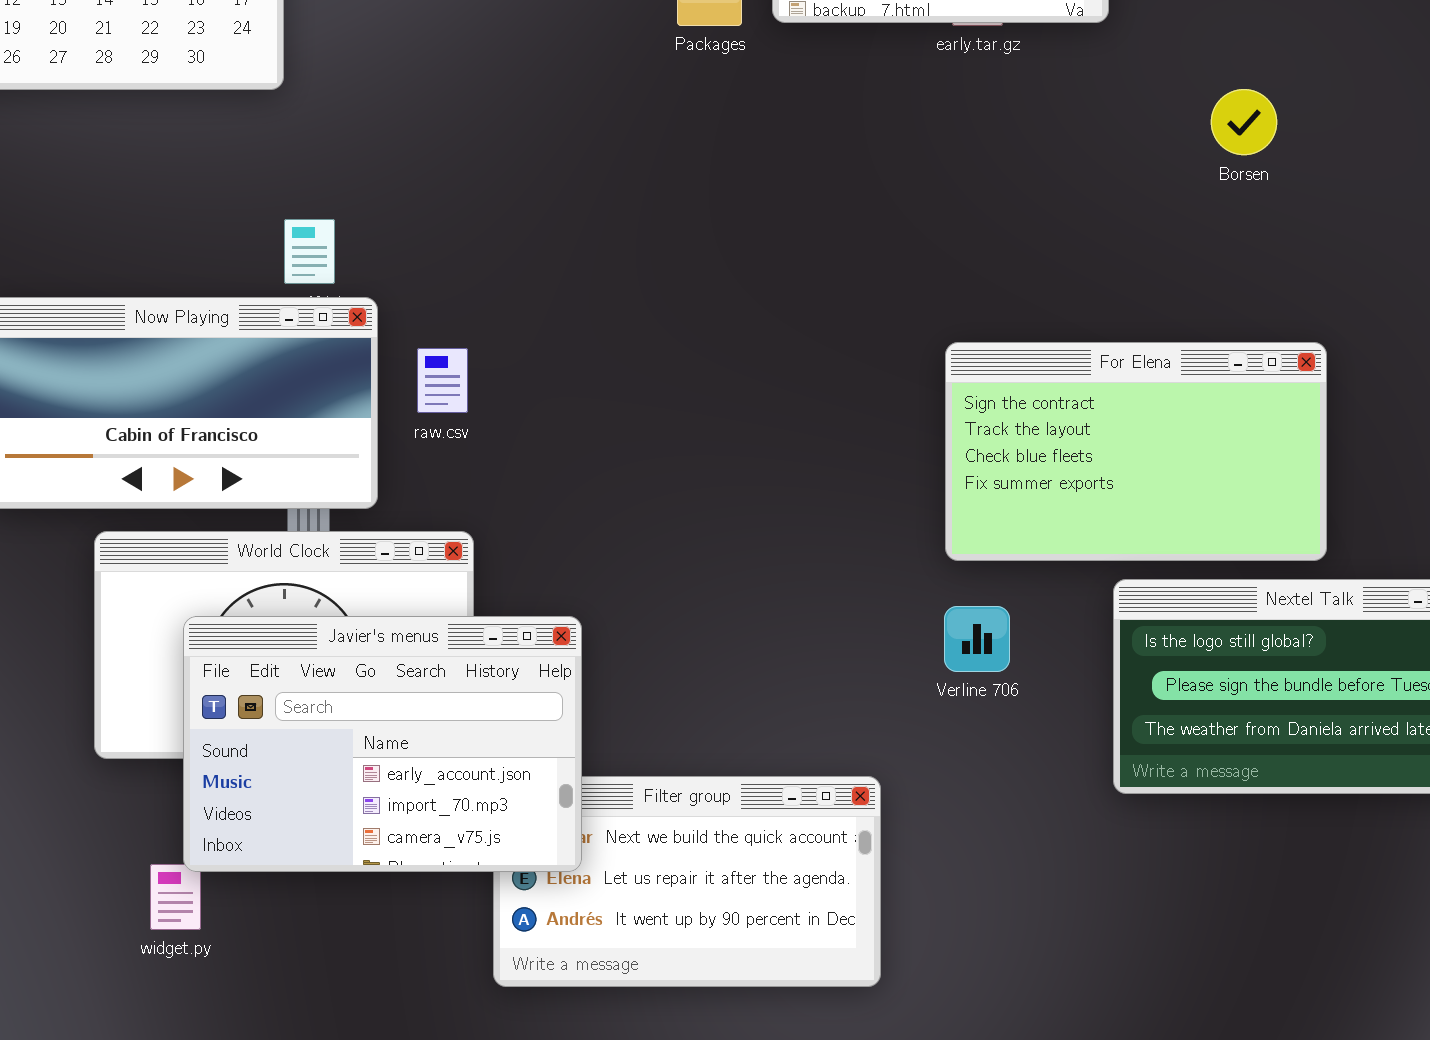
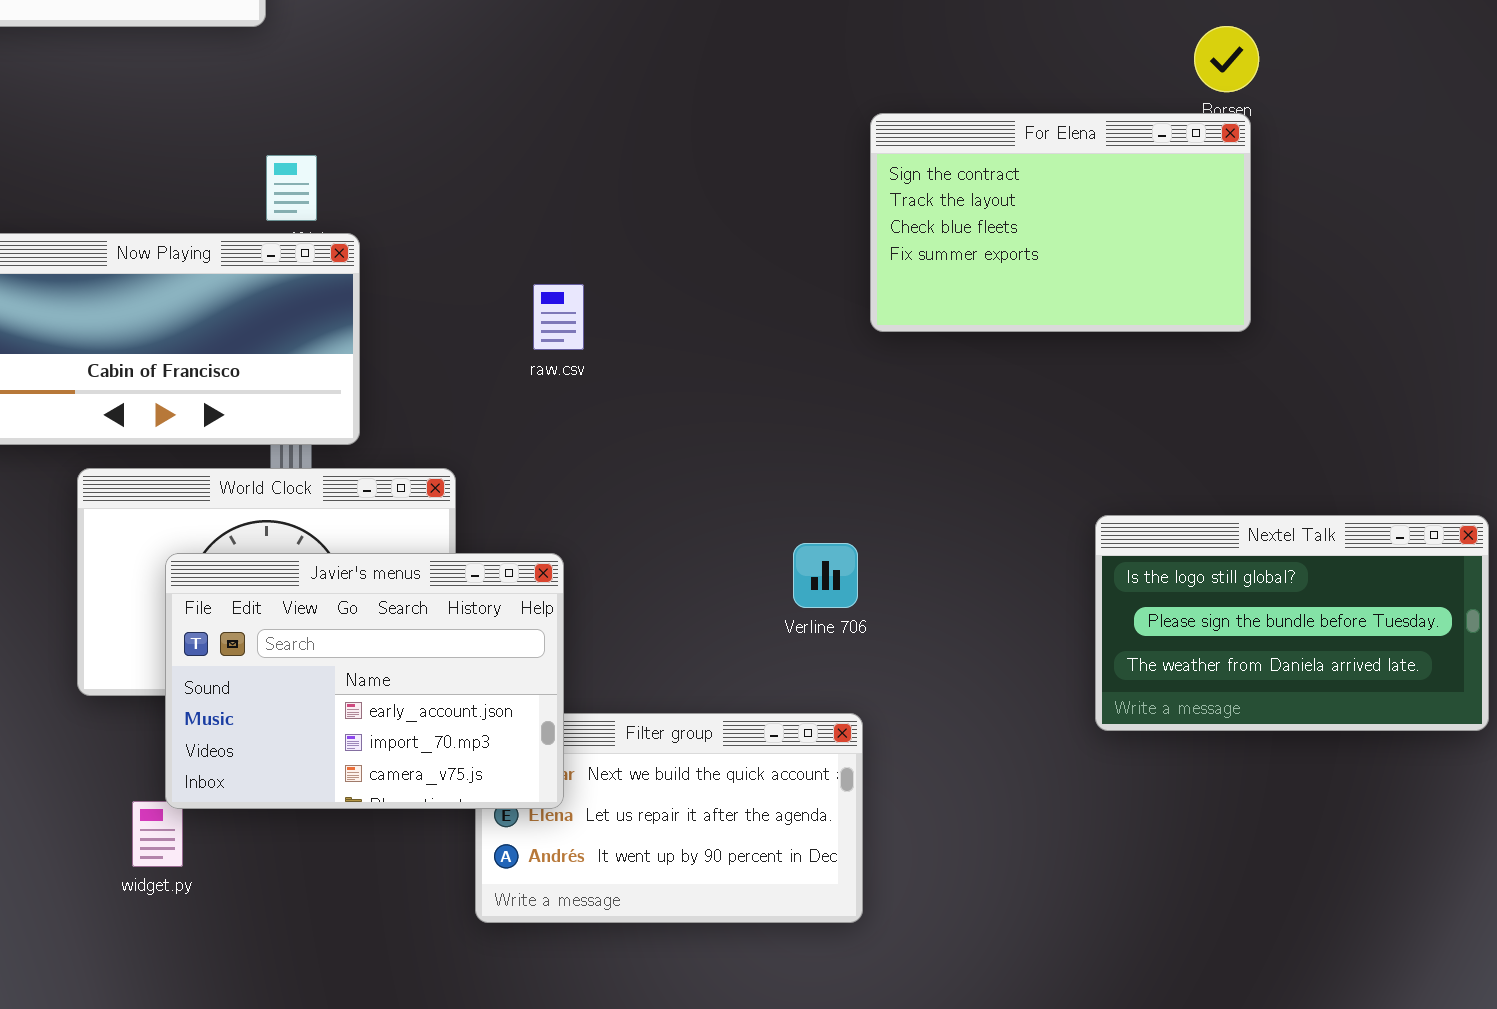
For Elena: [945,342,1327,561] -> [870,113,1251,332], moved
raw.csv: [417,348,468,413] -> [533,284,584,350], moved
Verline 706: [944,606,1010,672] -> [793,543,858,608], moved

